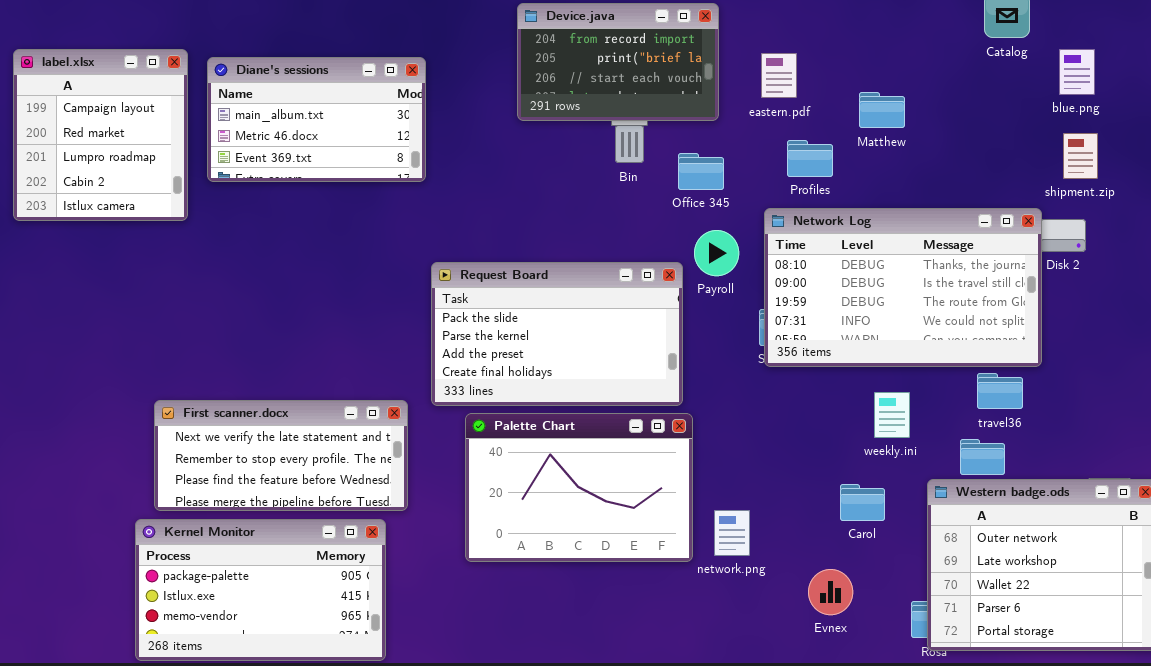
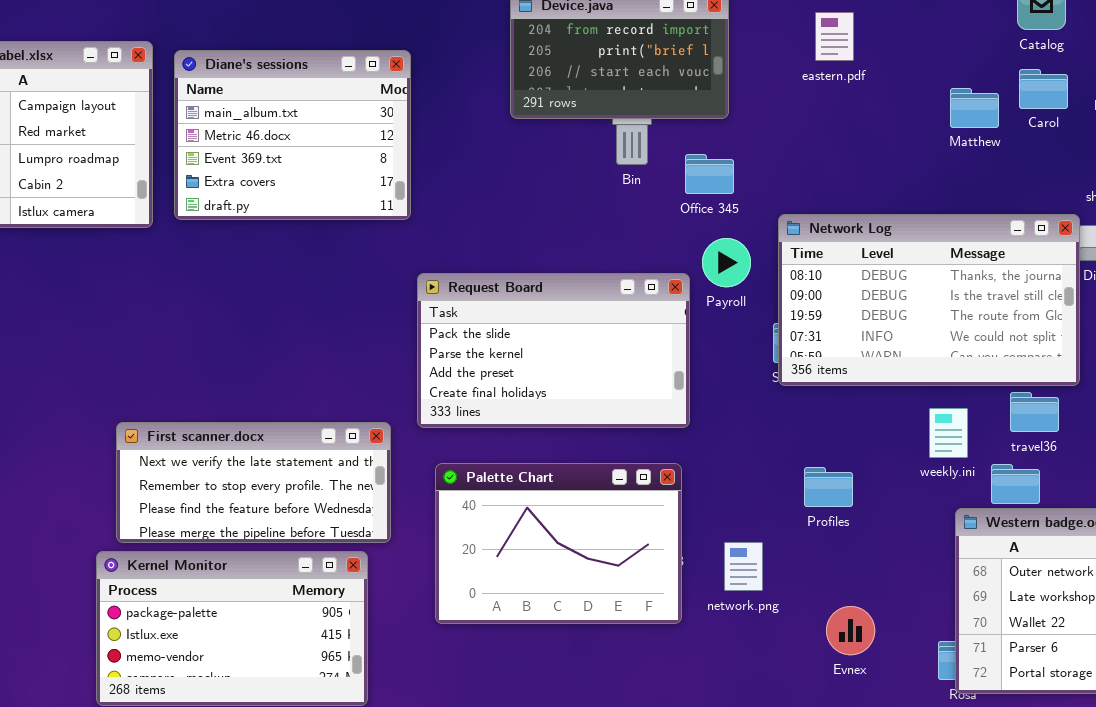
eastern.pdf: [761,53,797,98] -> [815,12,854,61], moved
Diane's sessions: [207,57,426,182] -> [174,50,411,220], resized
Matthew: [859,92,905,128] -> [950,88,999,128], moved
Profiles: [787,140,833,177] -> [804,467,853,507], moved
weekly.ini: [874,392,910,438] -> [929,408,968,458], moved
Palette Chart: [465,413,693,562] -> [435,463,682,624], moved
Carol: [840,484,885,521] -> [1019,69,1068,109], moved

